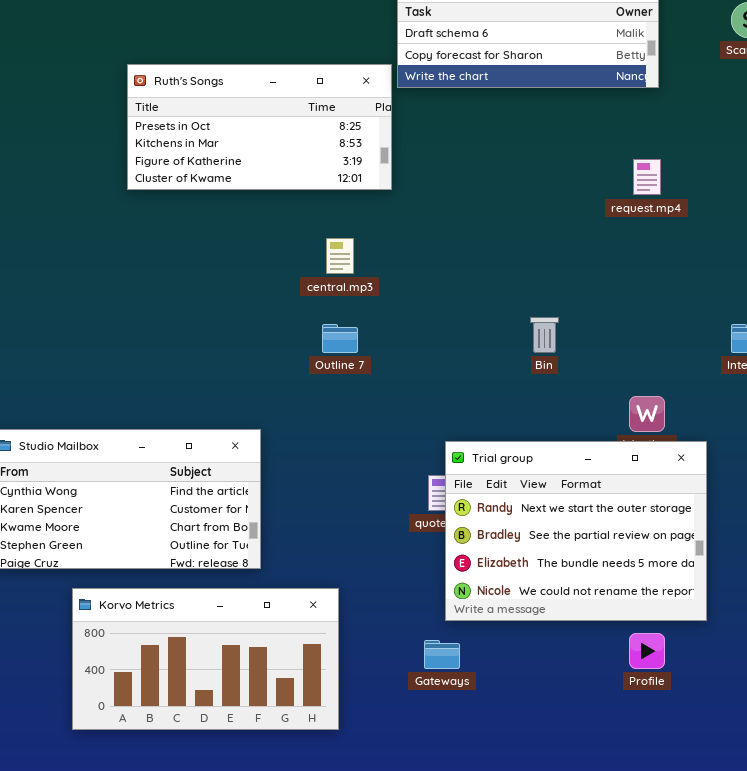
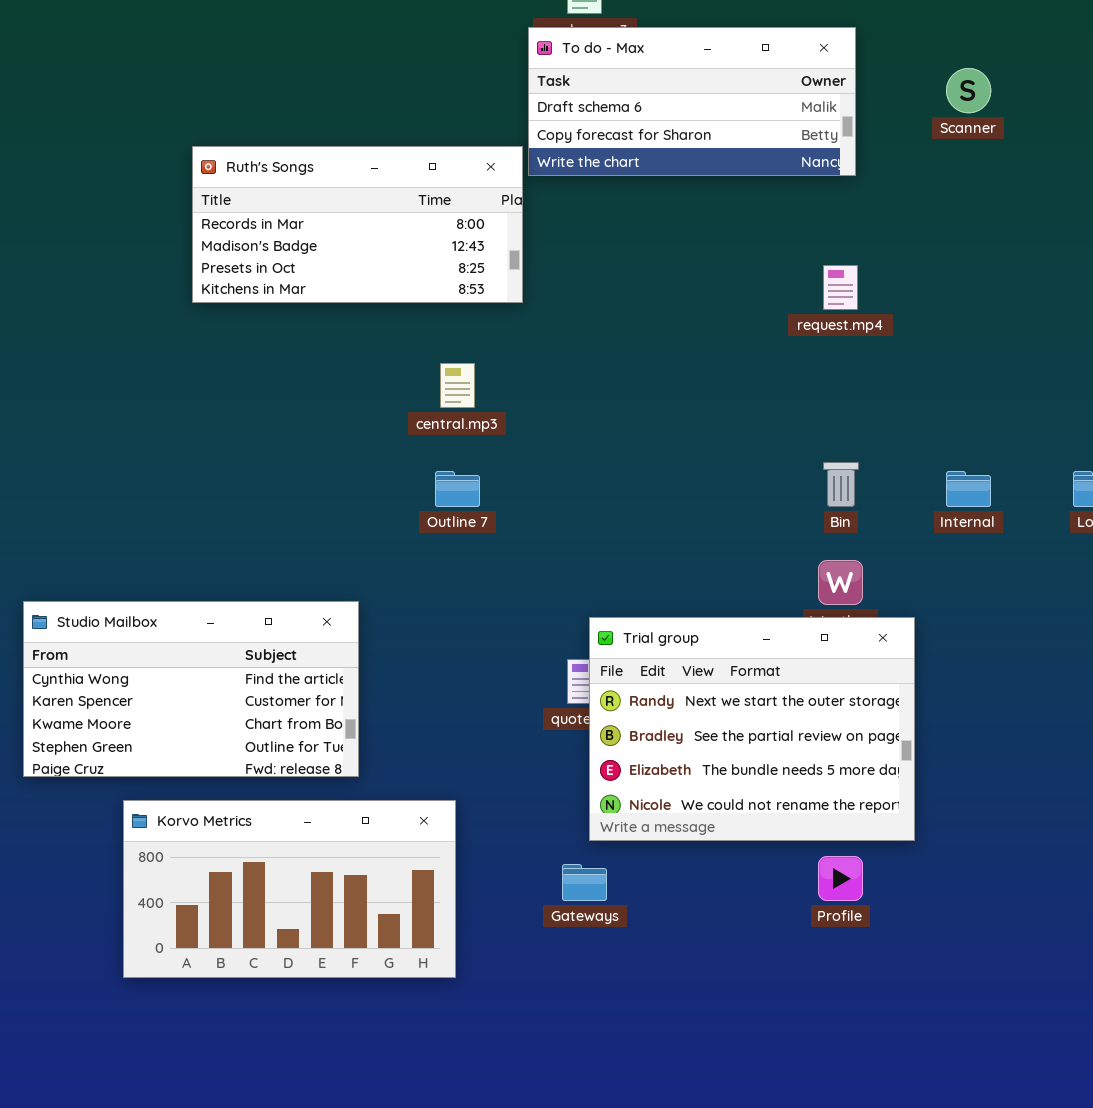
Ruth's Songs: [127,64,392,190] -> [192,146,523,303], scrolled up 2 rows
Bin: [530,317,559,353] -> [823,462,859,507], moved

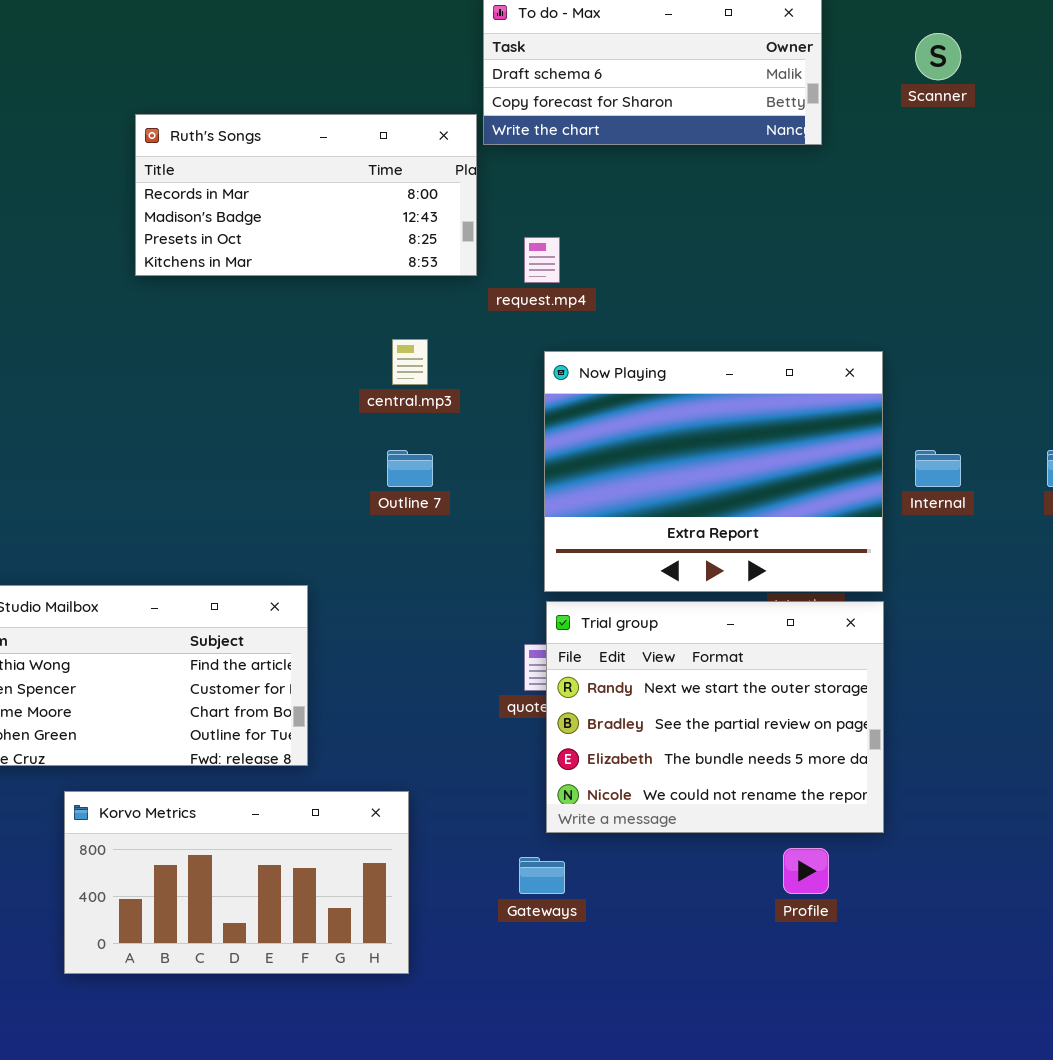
request.mp4: [823,265,858,310] -> [524,237,560,283], moved
Now Playing: none -> [544,351,883,592], opened

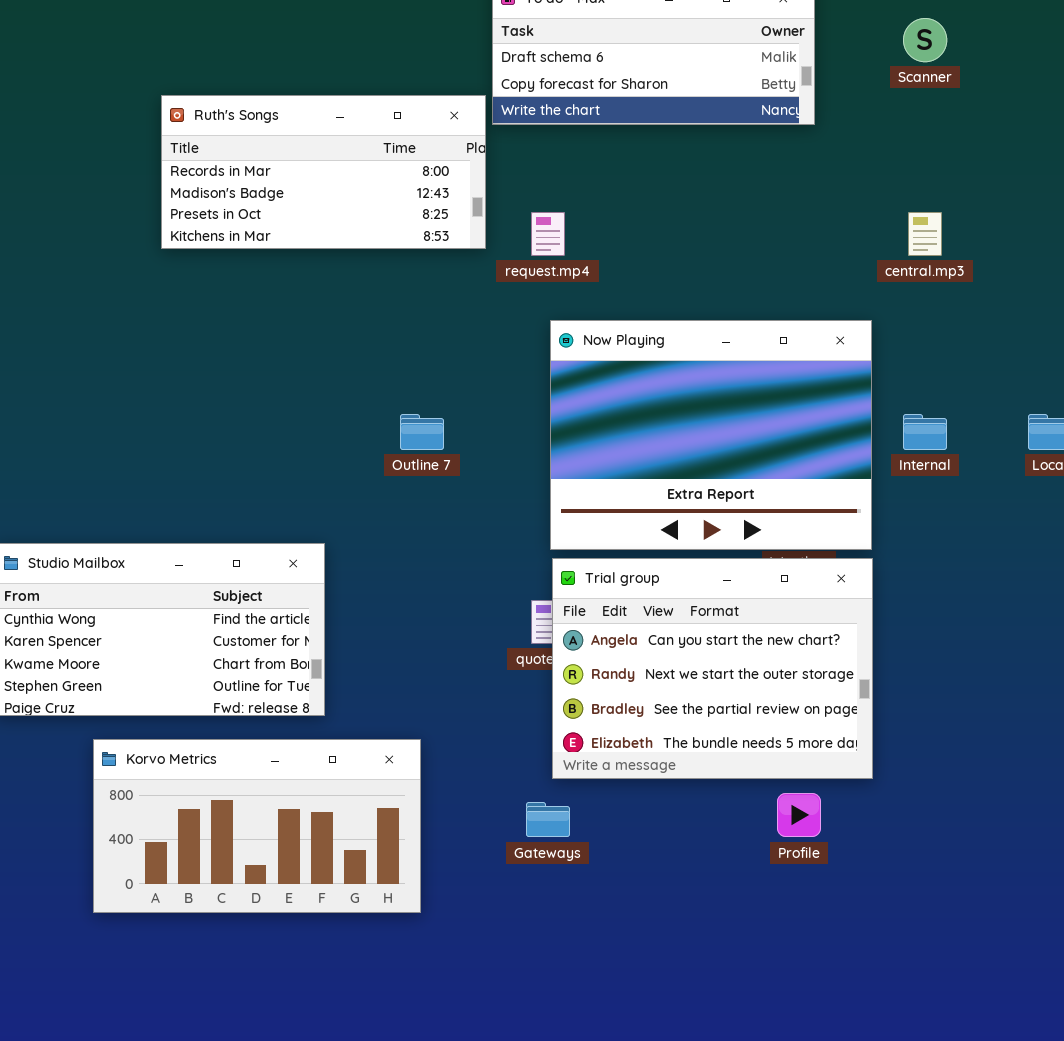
central.mp3: [392,339,428,385] -> [908,212,942,256], moved
Trial group: [546,601,884,833] -> [552,558,873,779], scrolled up 1 row

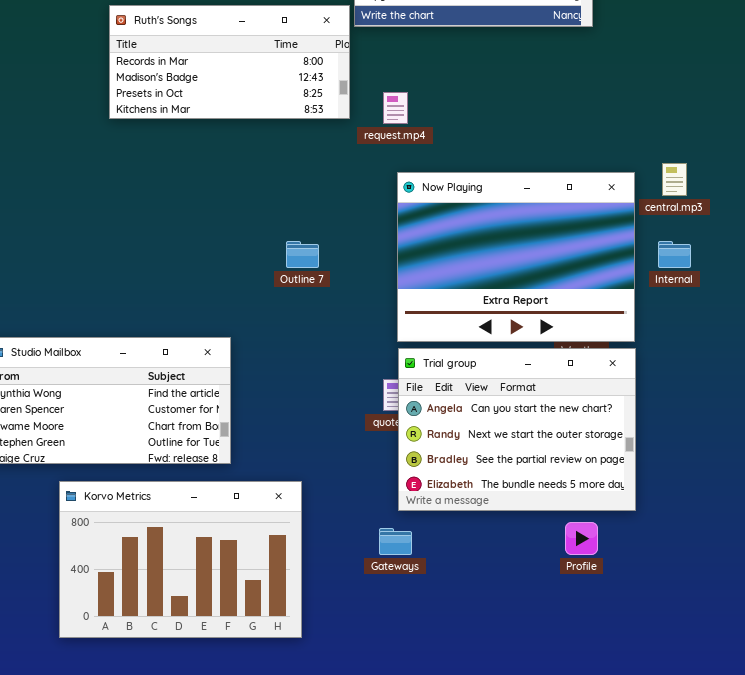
central.mp3: [908,212,942,256] -> [662,163,687,196], moved
Korvo Metrics: [93,739,421,913] -> [59,481,302,638], resized

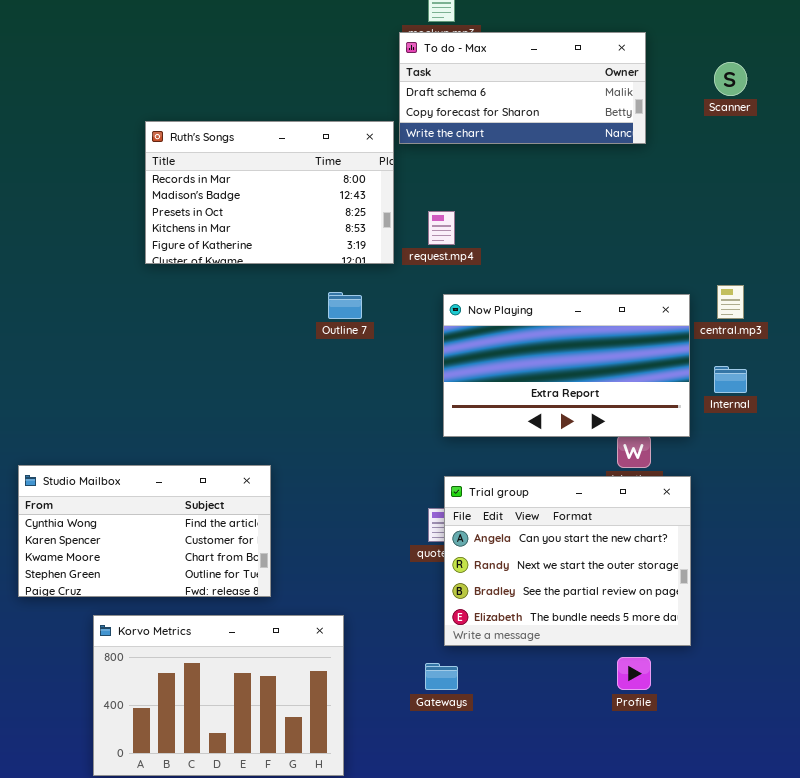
Ruth's Songs: [109,5,350,119] -> [145,121,394,264], resized
Now Playing: [397,172,635,342] -> [443,294,690,437], resized
Outline 7: [286,241,319,268] -> [328,292,362,319], moved

